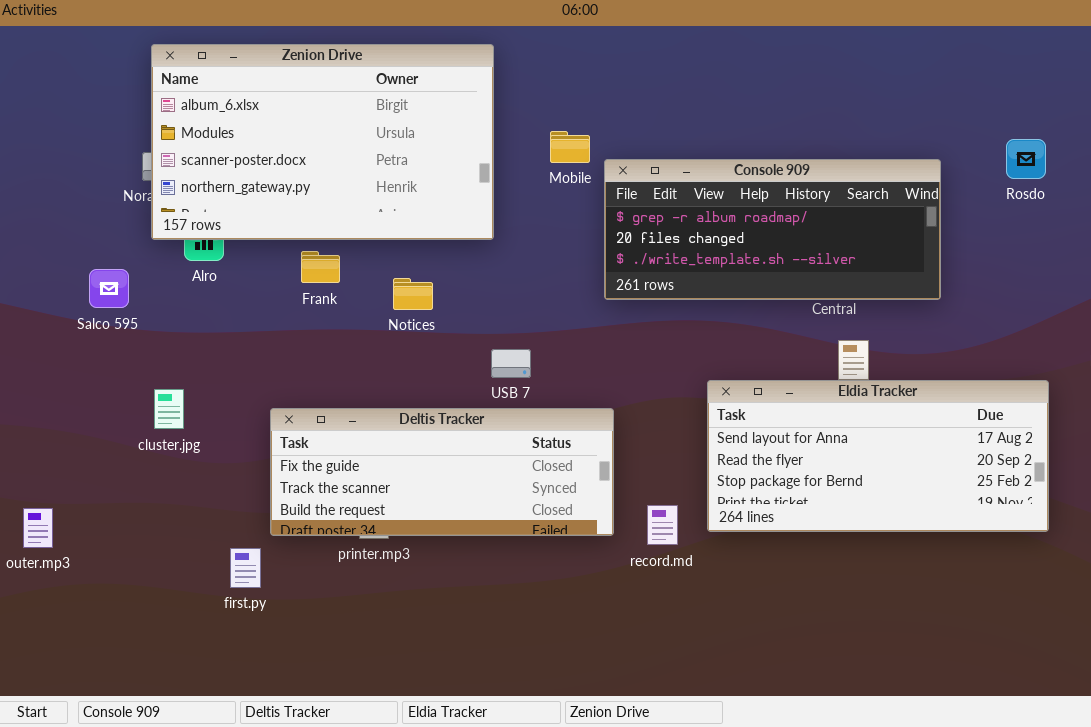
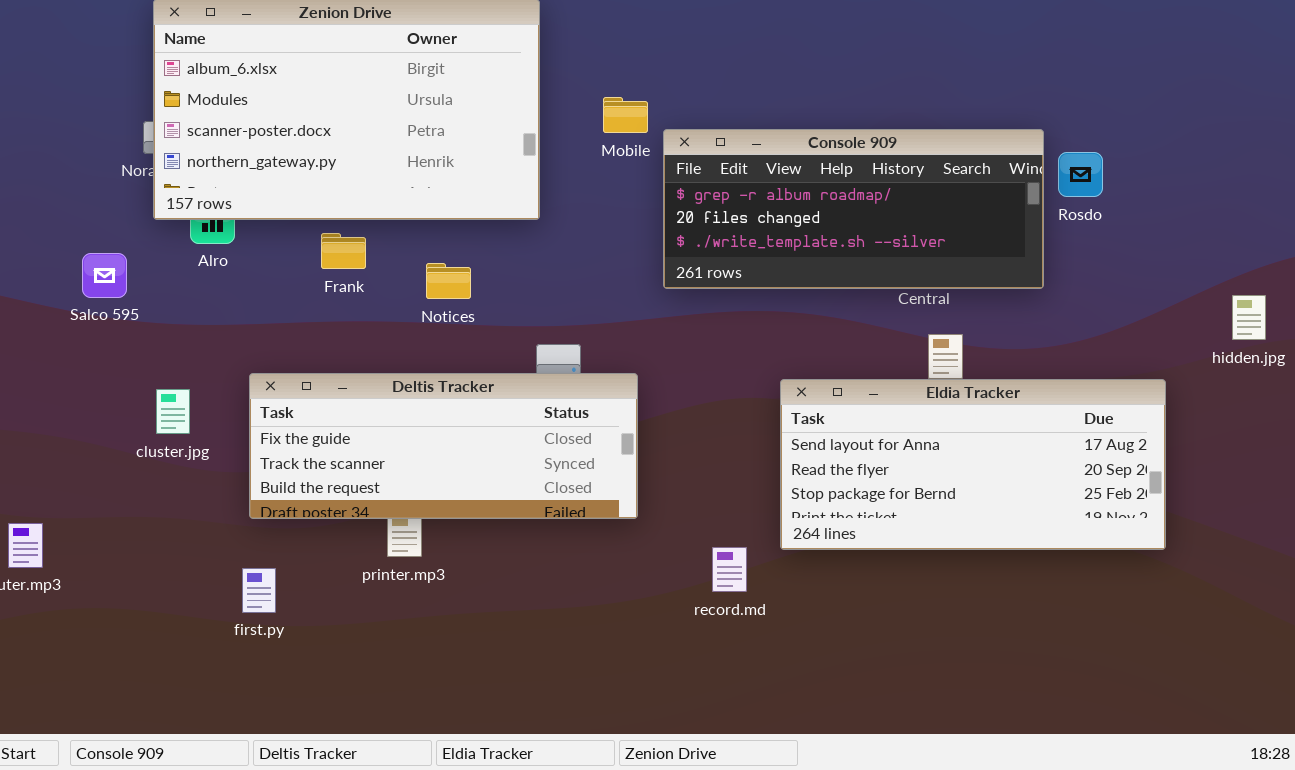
Rosdo: [1006,139,1046,179] -> [1058,152,1103,197], moved
Deltis Tracker: [270,408,614,536] -> [249,373,638,519], moved
record.md: [647,505,678,545] -> [712,547,747,592], moved

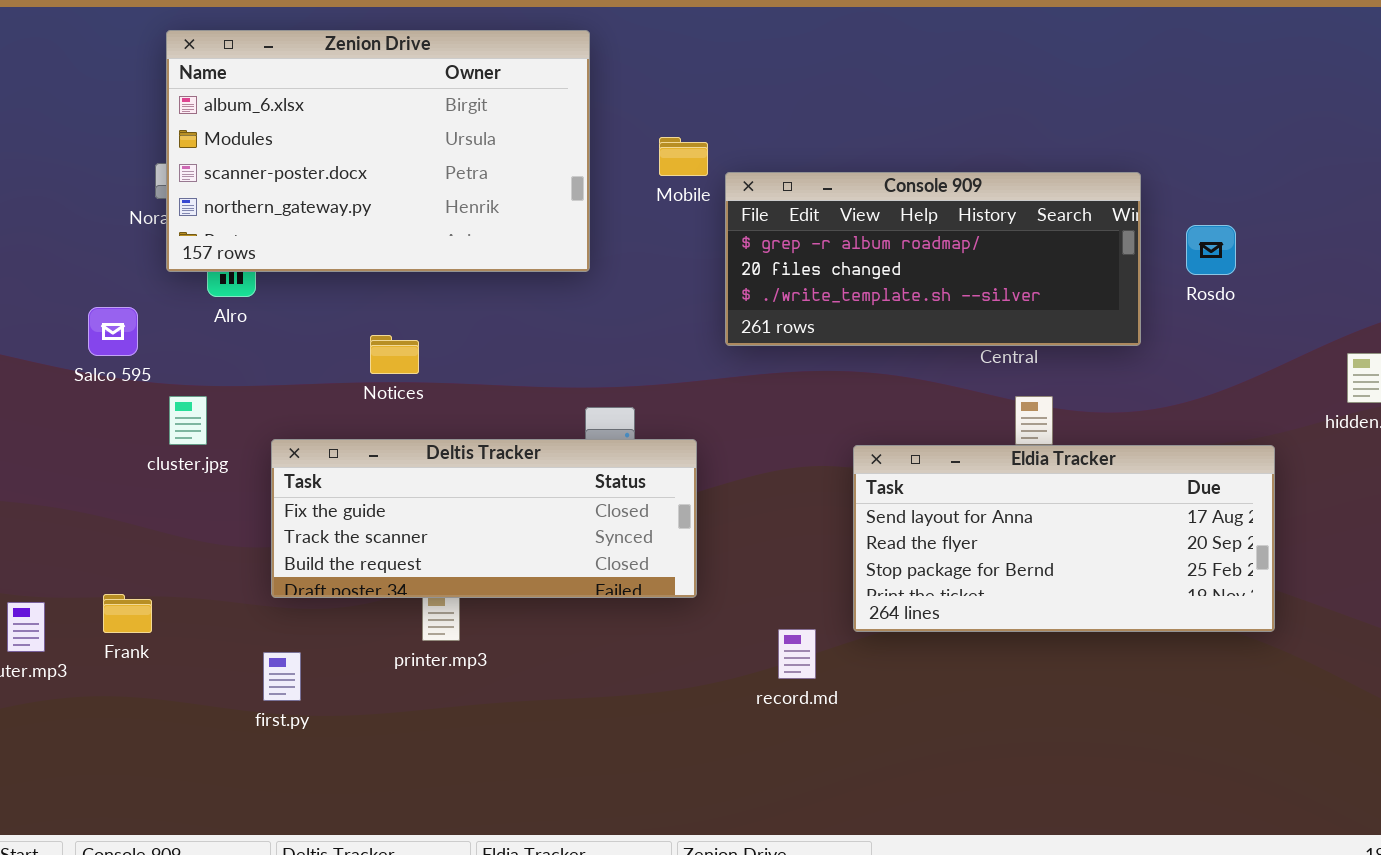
Rosdo: [1058,152,1103,197] -> [1186,225,1236,275], moved
Frank: [321,233,366,269] -> [103,594,152,633], moved
Notices: [426,263,471,299] -> [370,335,419,374], moved
cluster.jpg: [156,389,190,434] -> [169,396,207,445], moved

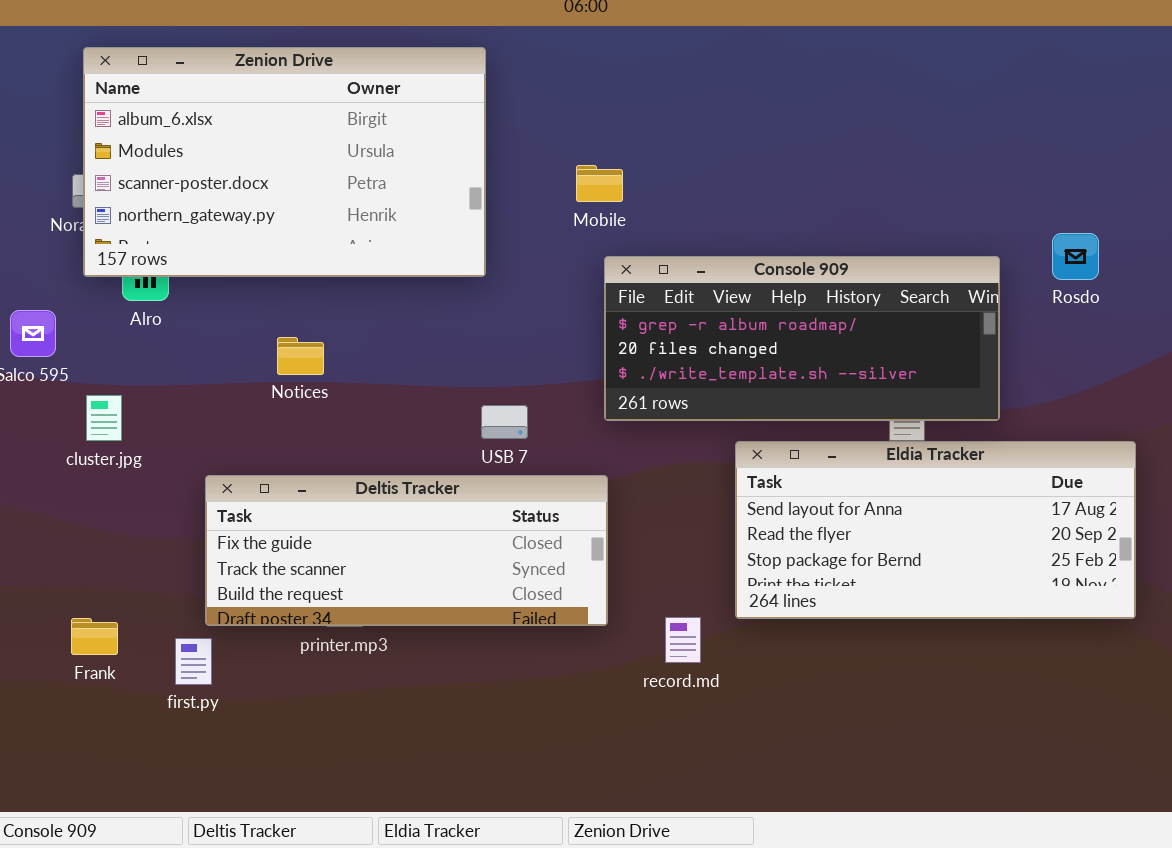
Mobile: [659,137,708,176] -> [576,165,623,202], moved
Console 909: [725,172,1141,346] -> [604,256,1000,421], moved
Deltis Tracker: [271,439,697,598] -> [205,475,608,626], moved
Frank: [103,594,152,633] -> [71,618,118,655], moved

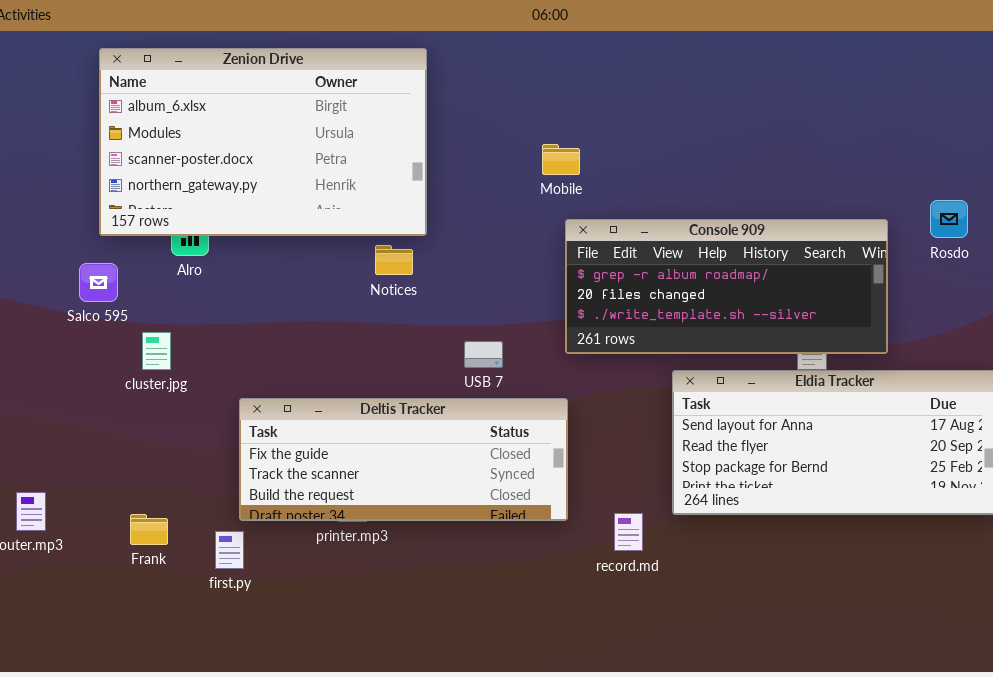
Zenion Drive: [83,47,486,277] -> [99,48,427,236], moved
Notices: [277,337,324,375] -> [375,245,413,275], moved

